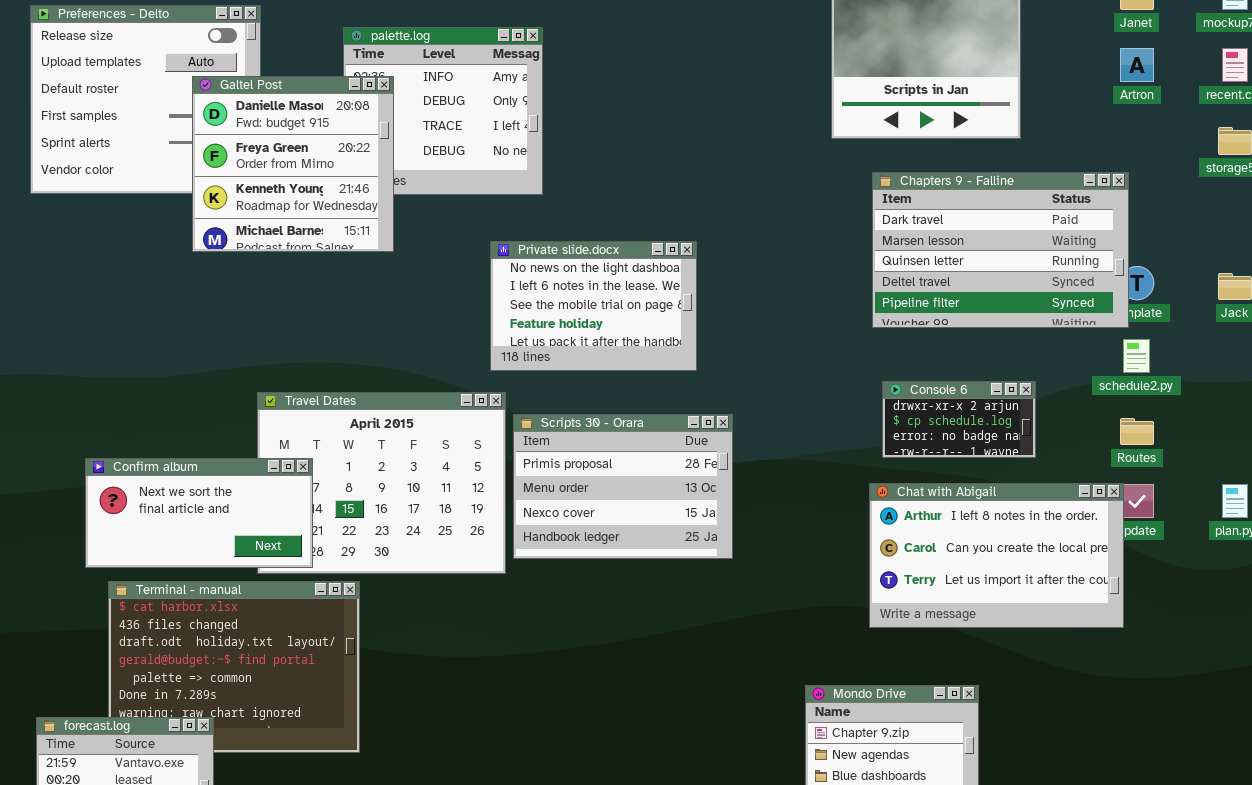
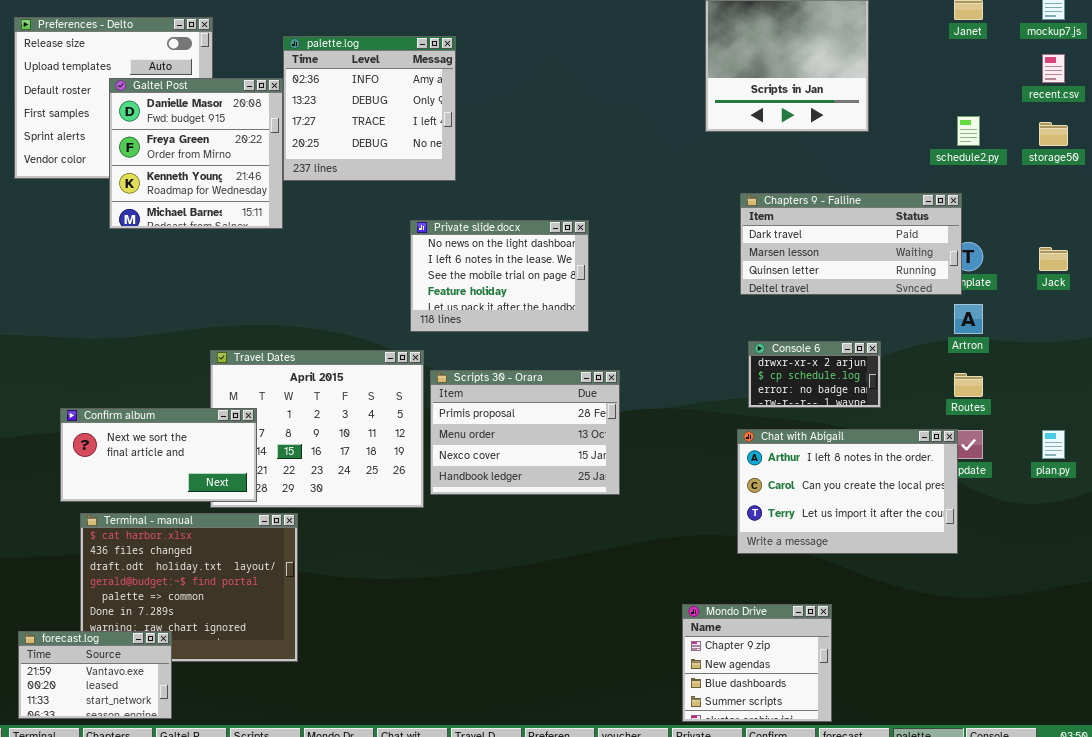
Artron: [1120,48,1154,82] -> [954,304,983,334], moved
Galtel Post: [192,76,394,252] -> [109,78,283,229], moved
Chapters 9 - Falline: [872,172,1129,328] -> [740,193,962,295], resized
schedule2.py: [1123,339,1150,373] -> [957,116,980,146], moved

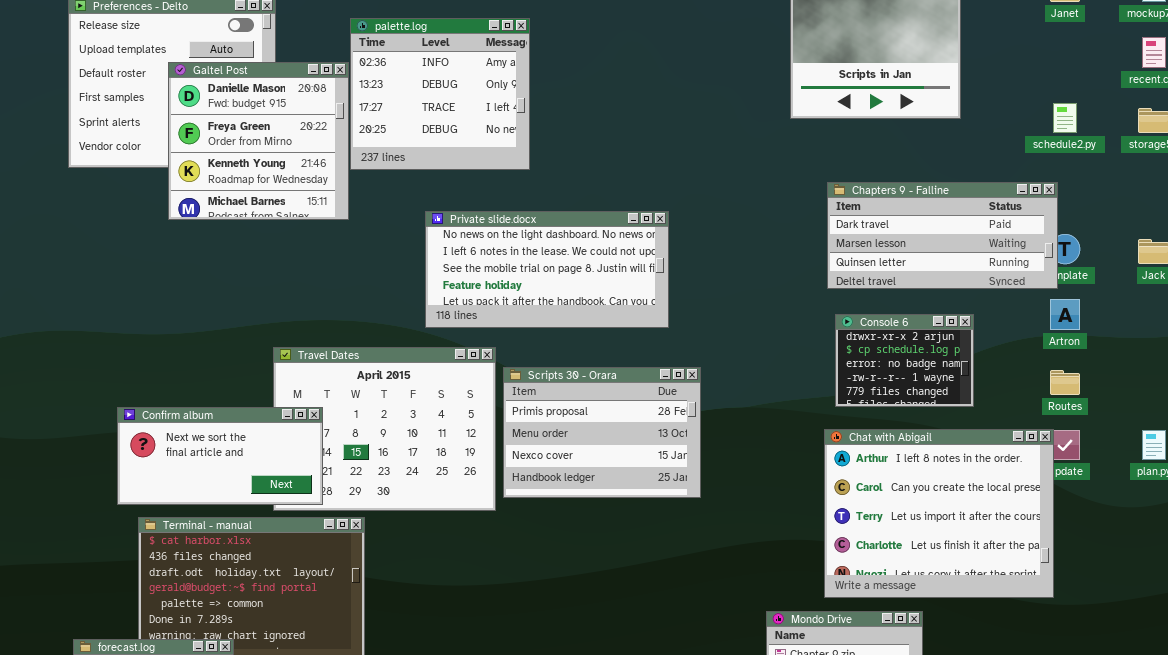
Private slide.docx: [410,220,589,332] -> [425,211,669,328], resized
Console 6: [748,341,881,408] -> [835,314,974,407], resized
Chat with Abigail: [737,429,958,554] -> [824,429,1054,598], resized

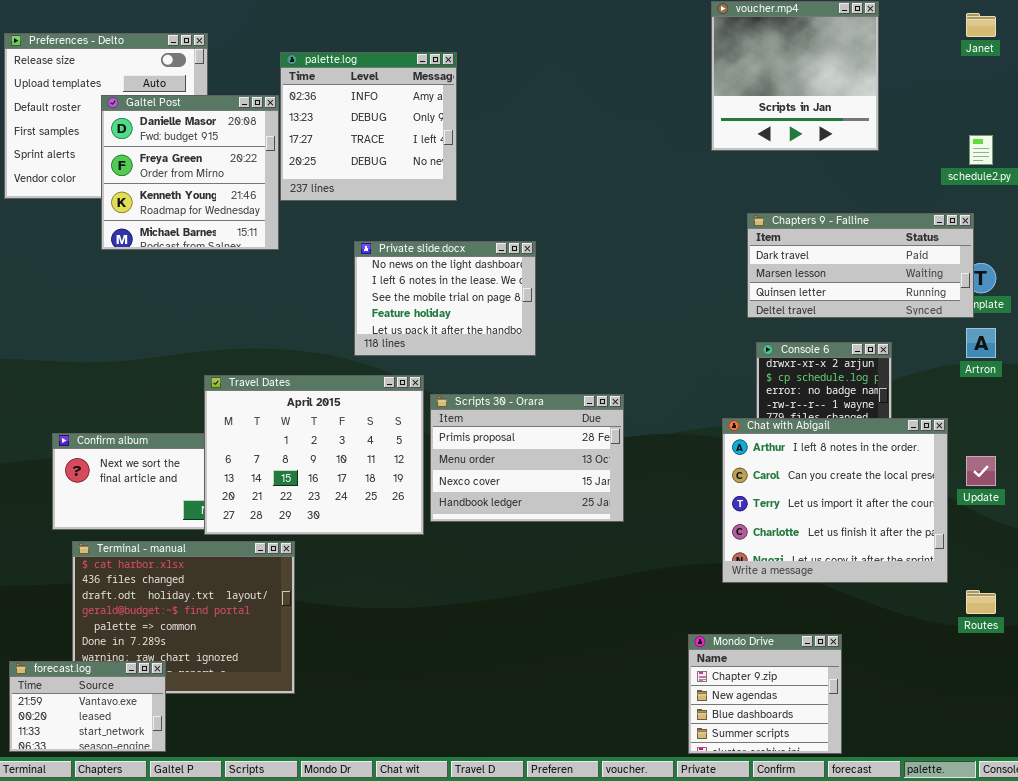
Private slide.docx: [425,211,669,328] -> [354,241,536,356], resized
Travel Dates: [273,347,496,511] -> [204,375,424,535], raised
Routes: [1050,370,1080,395] -> [966,590,996,614], moved
Chat with Abigail: [824,429,1054,598] -> [722,418,948,583], moved

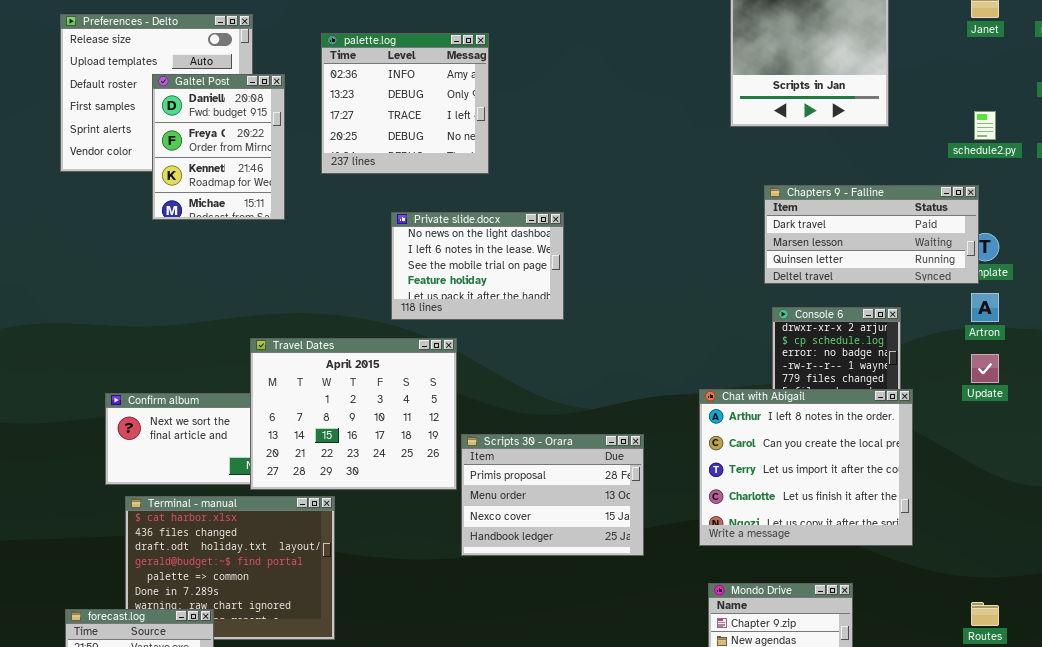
Galtel Post: [101,95,279,250] -> [152,74,285,220], resized
Scripts 30 - Orara: [430,394,624,522] -> [461,434,644,556], moved
Chat with Abigail: [722,418,948,583] -> [699,389,913,546], moved
Update: [966,456,996,486] -> [971,354,999,383], moved
Routes: [966,590,996,614] -> [971,602,999,626], moved

